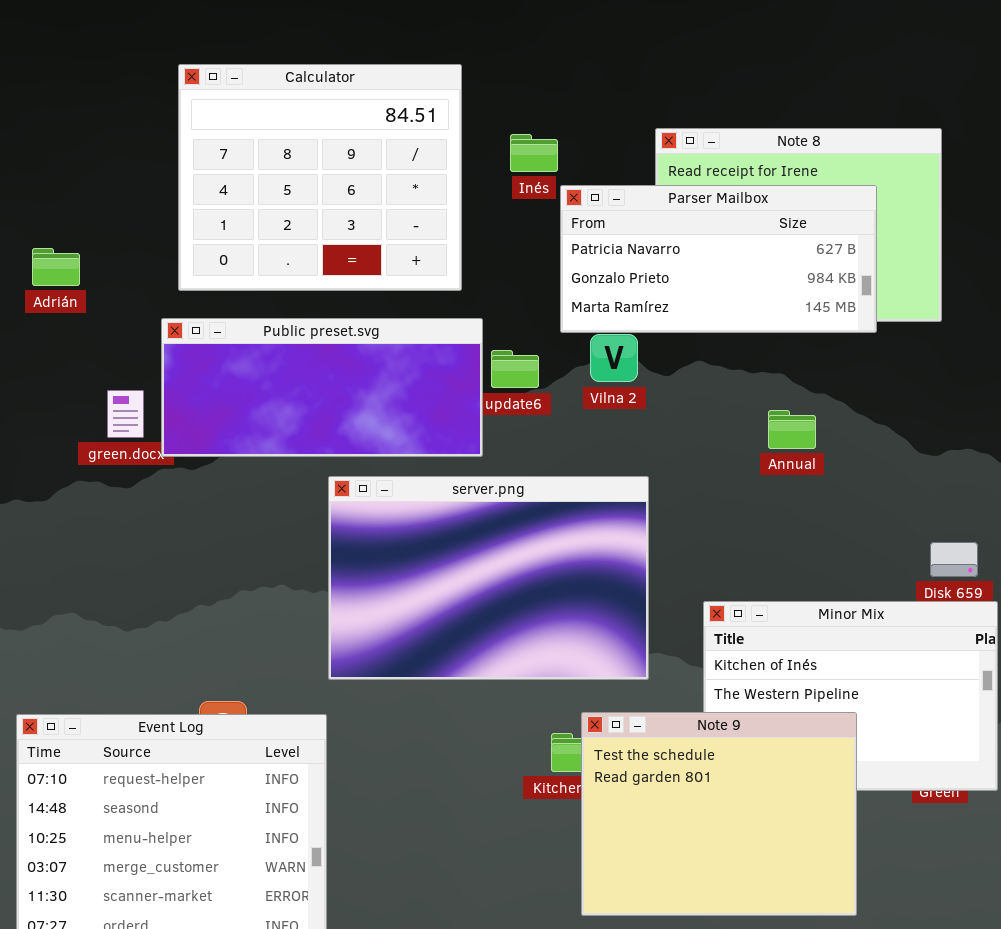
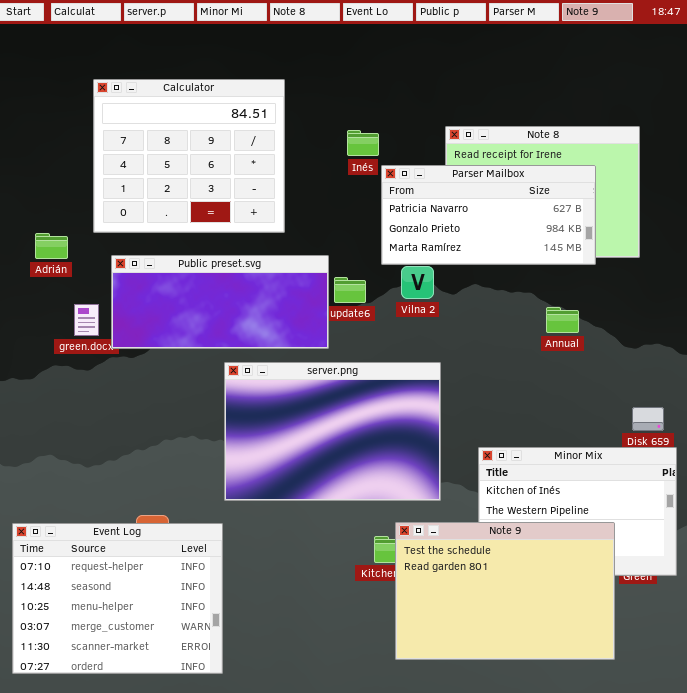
Calculator: [178,64,462,291] -> [93,79,285,233], moved
Adrián: [32,248,80,286] -> [35,233,68,259], moved
Annual: [768,410,816,449] -> [546,307,579,333], moved
Note 9: [581,712,857,916] -> [395,522,615,660], resized

